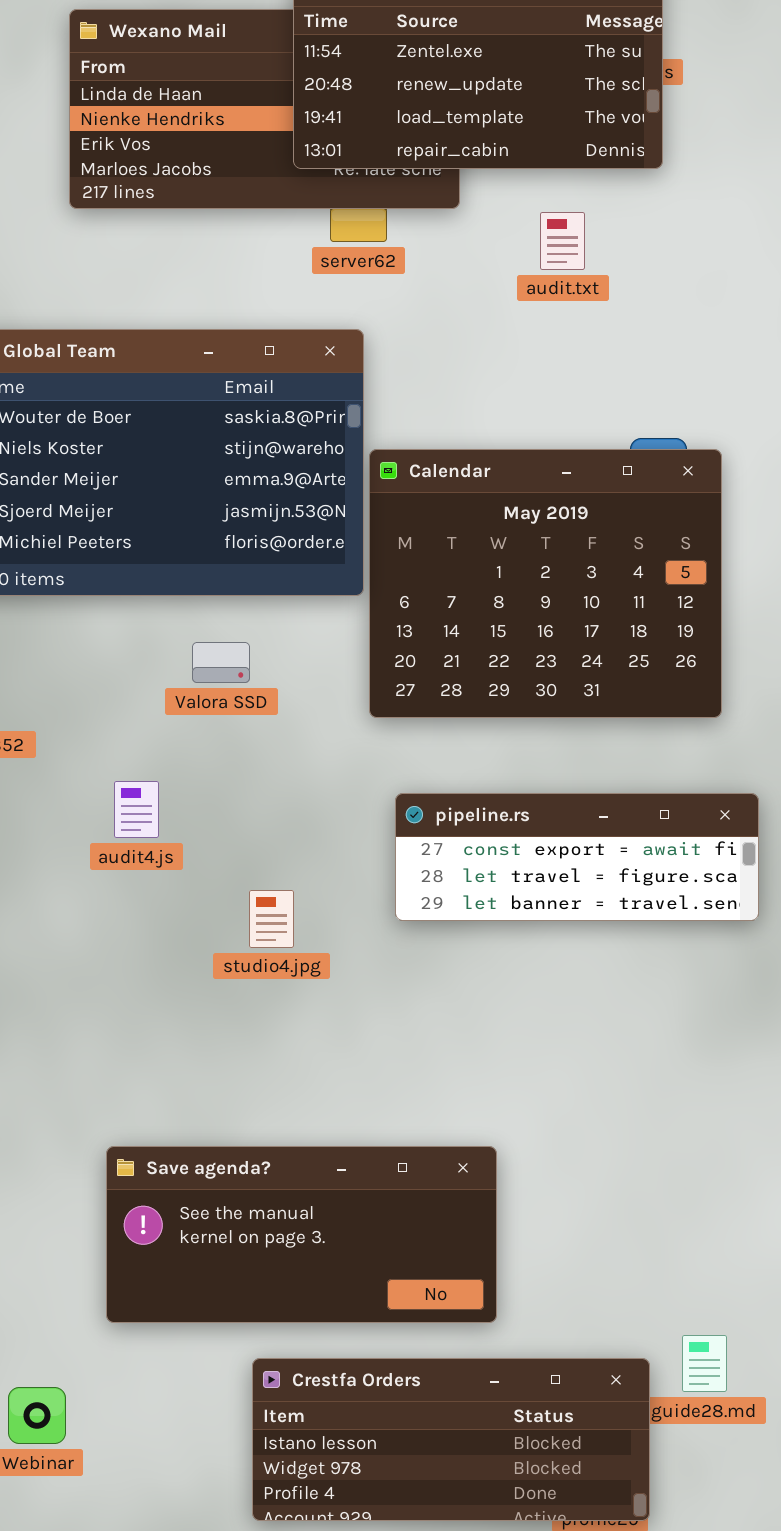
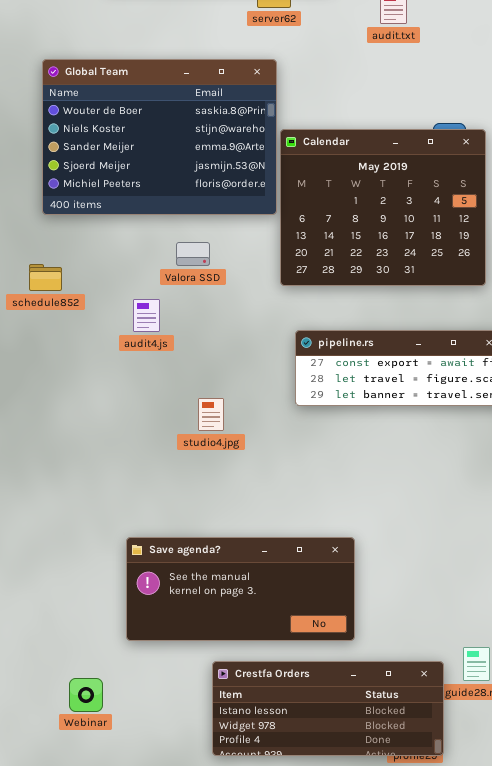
audit4.js: [114,781,159,838] -> [133,299,160,332], moved
studio4.jpg: [249,890,294,948] -> [198,398,224,431], moved

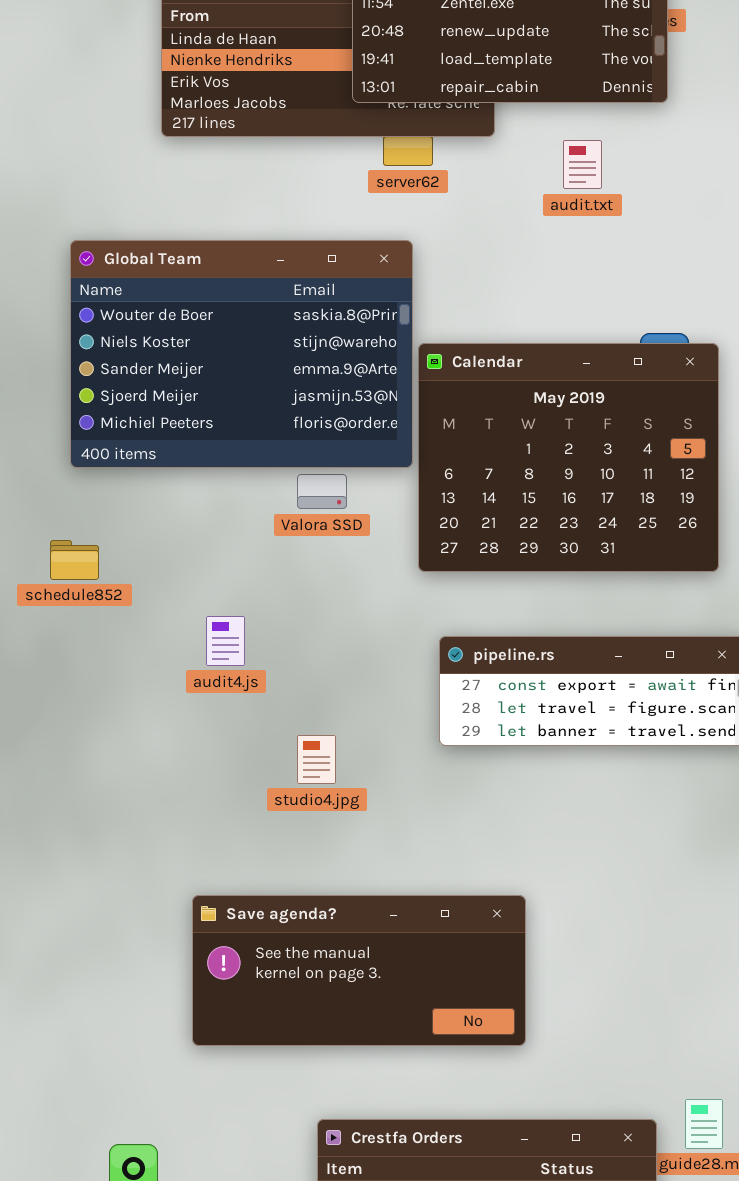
Valora SSD: [176,242,210,266] -> [297,474,347,509], moved
audit4.js: [133,299,160,332] -> [206,616,245,666], moved
Save agenda?: [126,537,355,641] -> [192,895,526,1046], moved

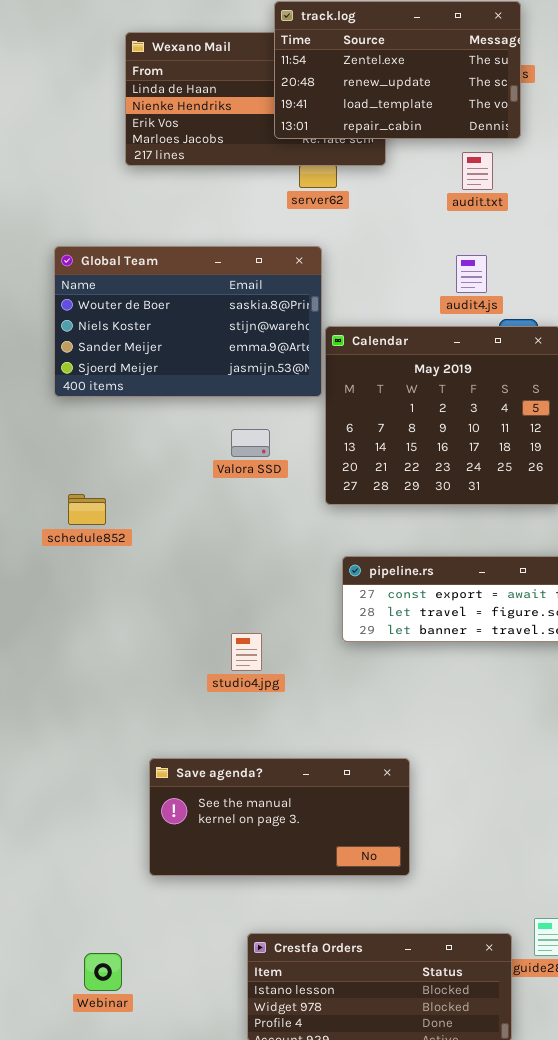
audit.txt: [563,140,602,189] -> [462,152,493,190], moved
Global Team: [70,240,413,468] -> [54,246,322,397], resized
schedule852: [50,540,99,580] -> [68,494,106,525], moved
audit4.js: [206,616,245,666] -> [456,255,487,293], moved

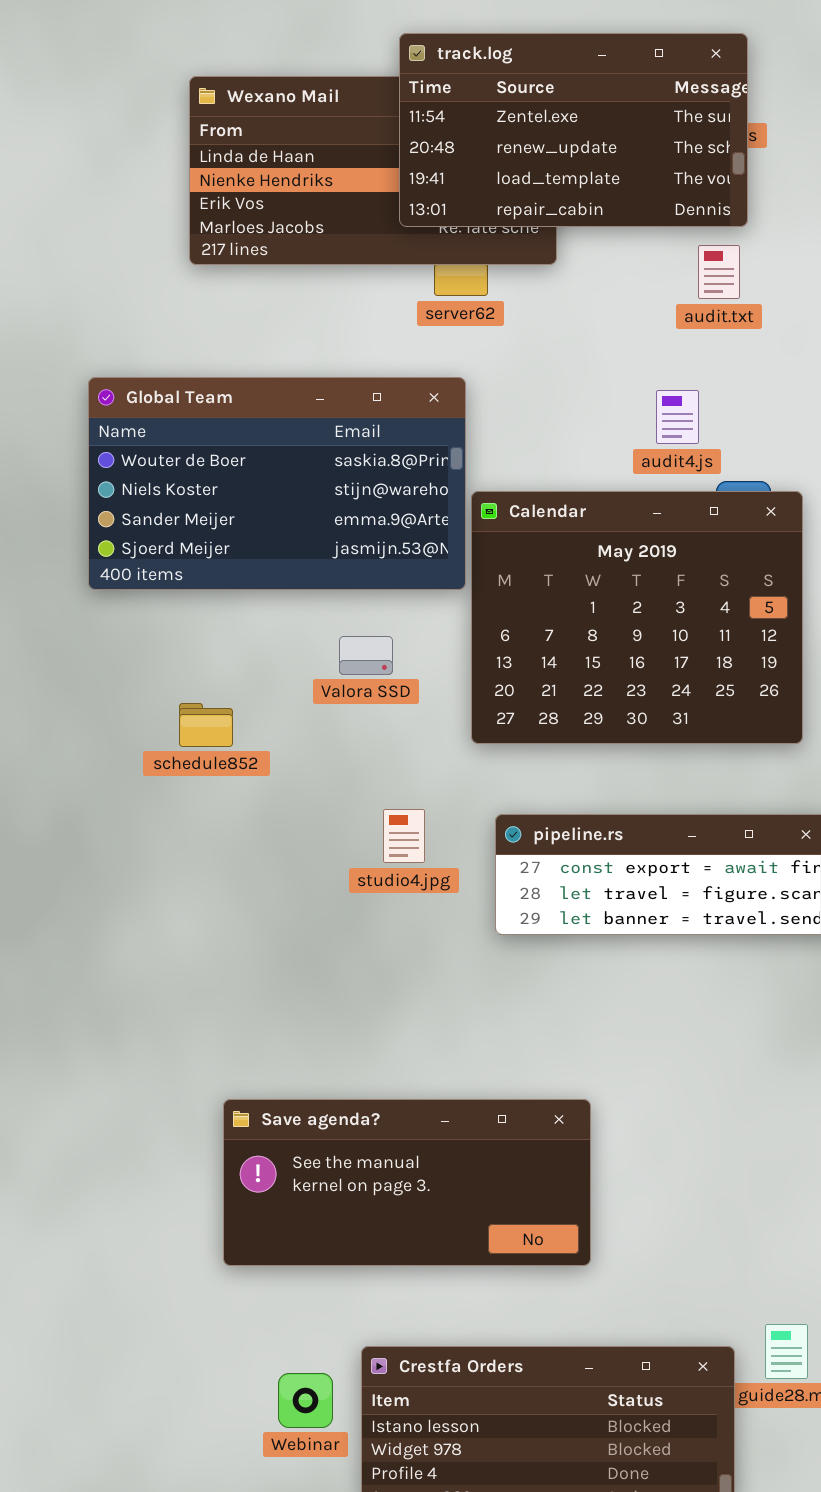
audit.txt: [462,152,493,190] -> [698,245,740,299], moved
schedule852: [68,494,106,525] -> [179,703,233,747], moved
studio4.jpg: [231,633,262,671] -> [383,809,425,863], moved
Webinar: [84,953,122,991] -> [278,1373,333,1428], moved

